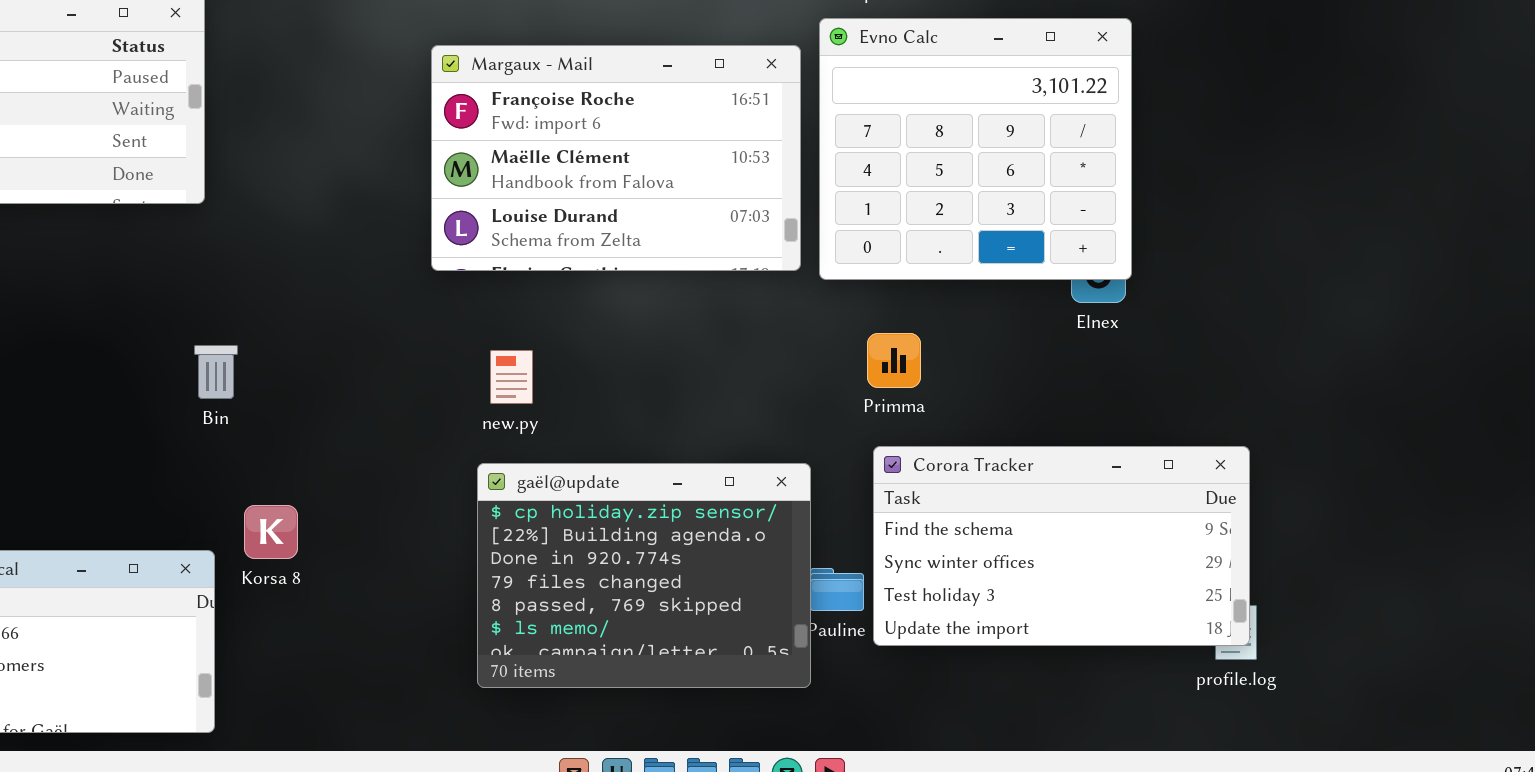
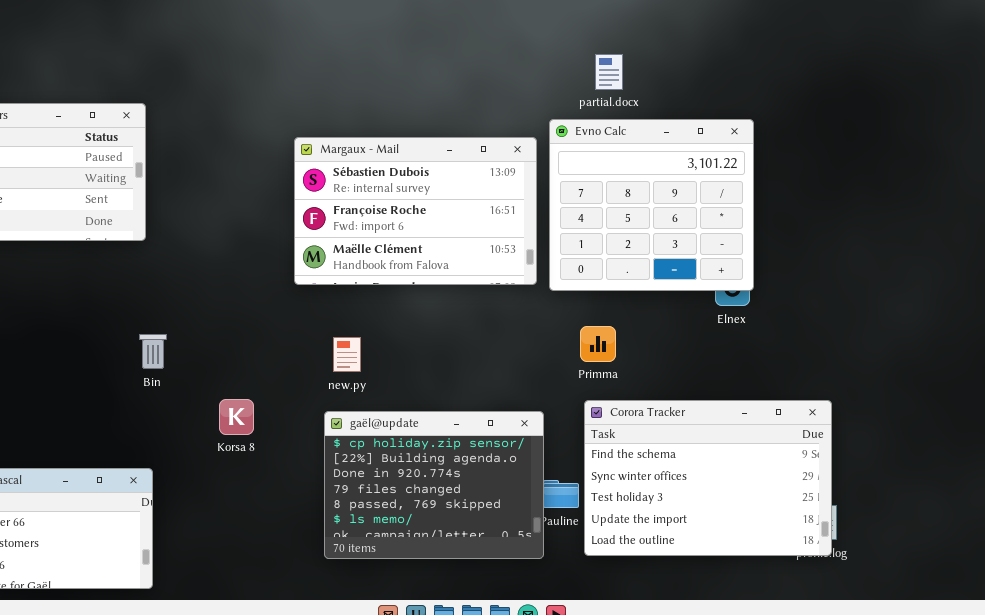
Margaux - Mail: [431,45,801,271] -> [294,137,537,285], scrolled up 1 row
Corora Tracker: [873,446,1250,646] -> [584,400,832,556], resized
Korsa 8: [244,505,298,559] -> [219,399,254,435], moved

